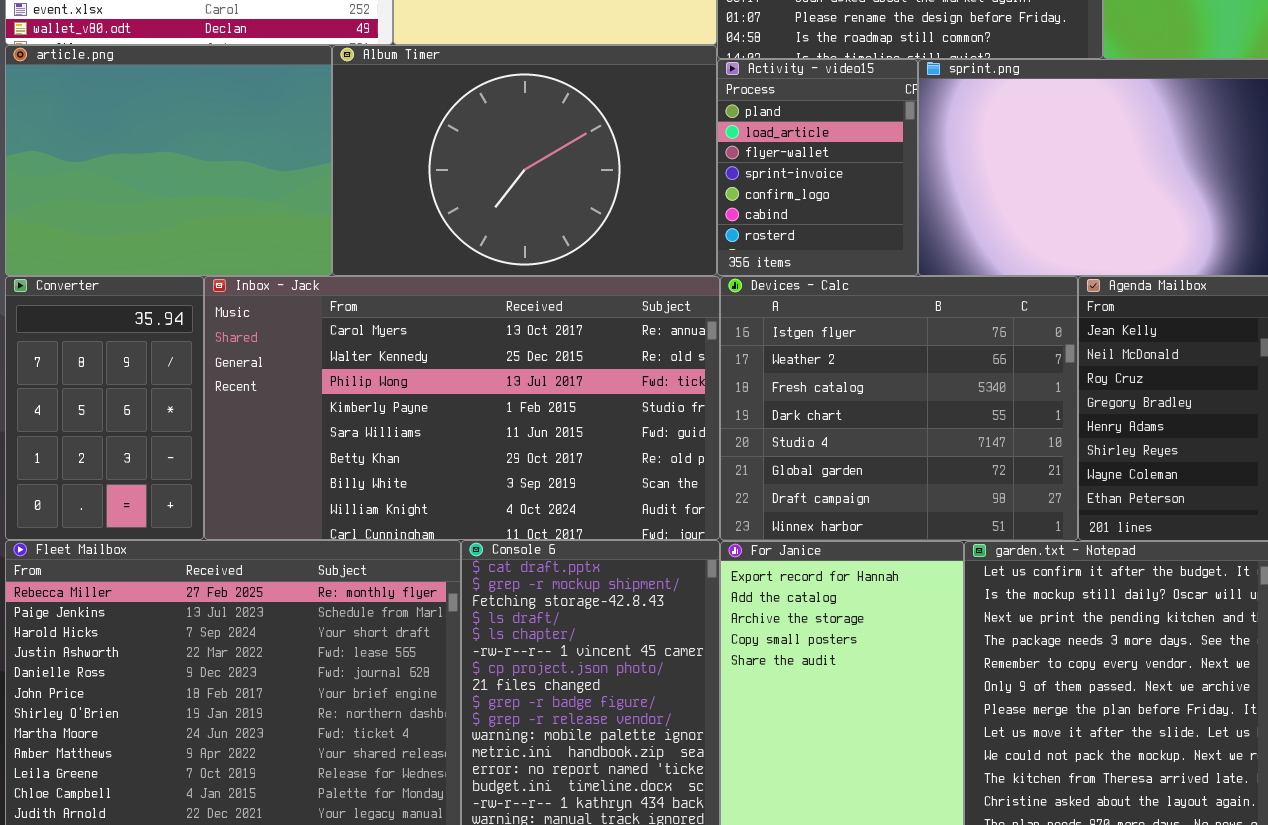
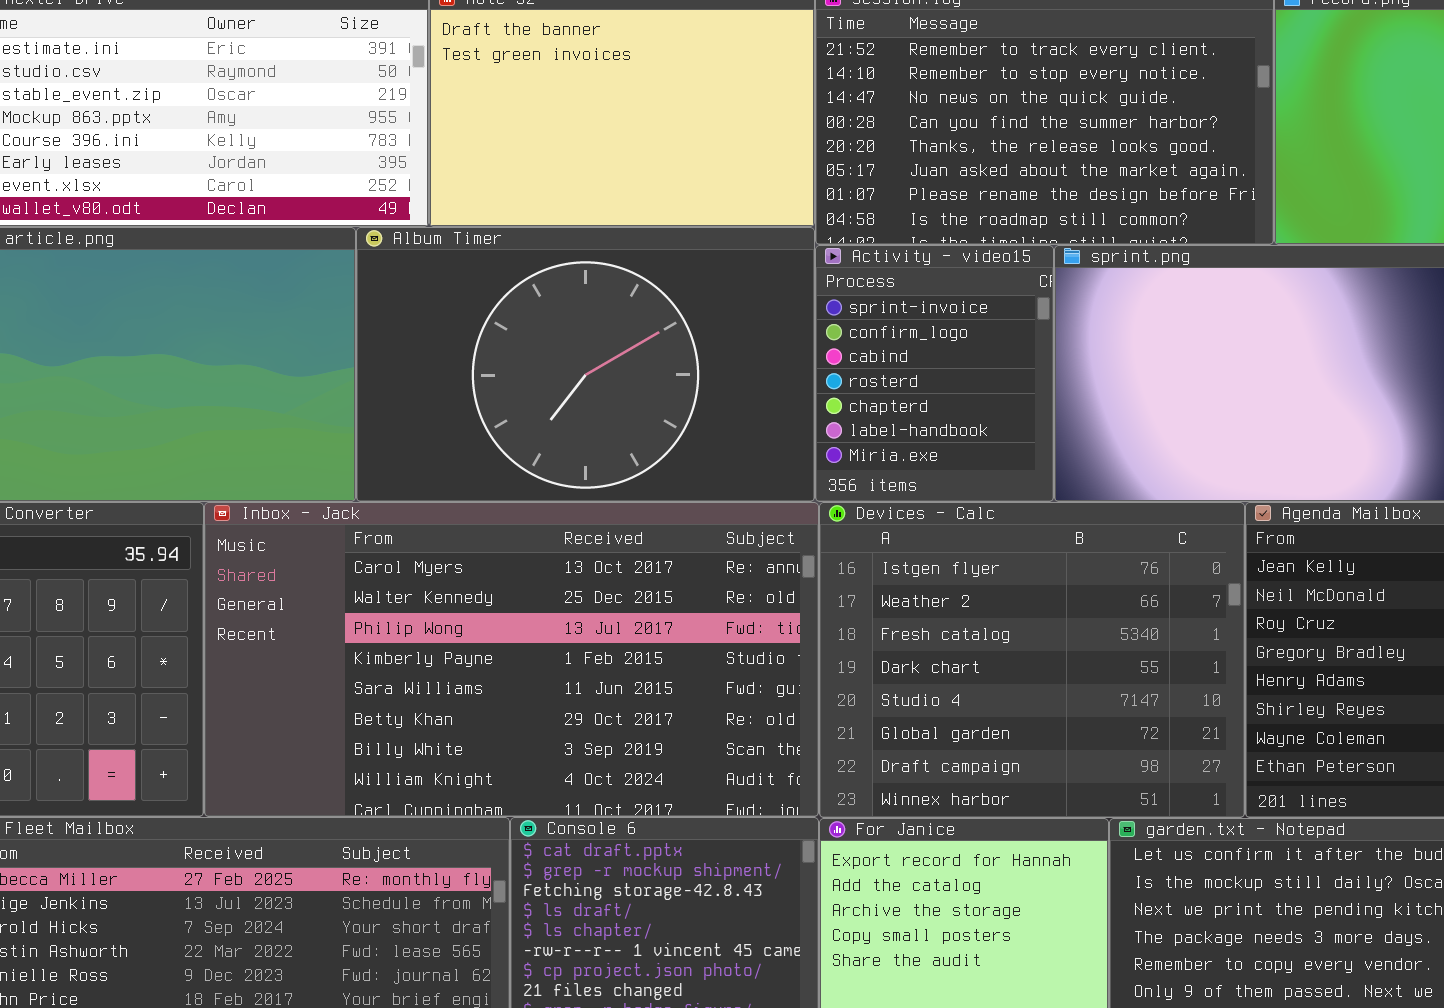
Activity - video15: [717,59,918,276] -> [815,245,1054,502], scrolled down 3 rows

